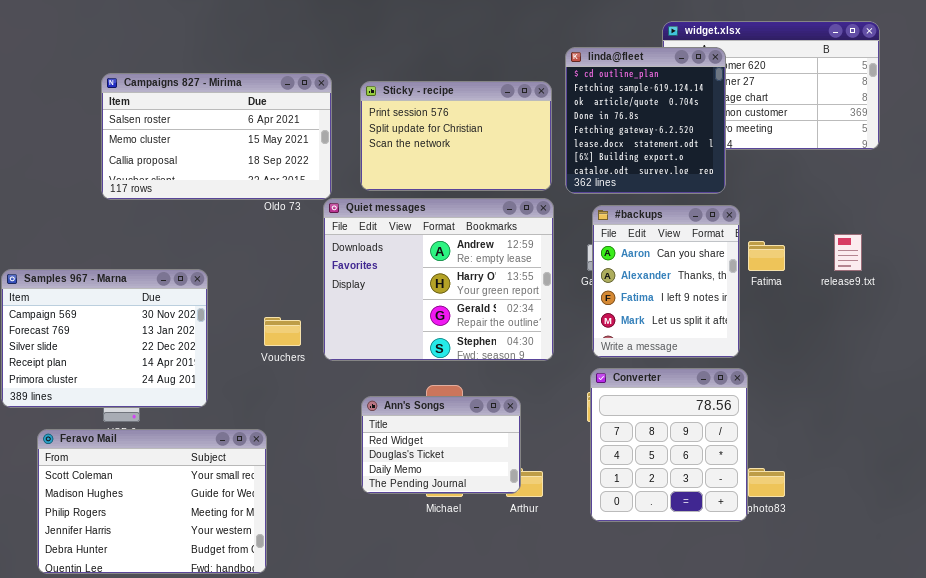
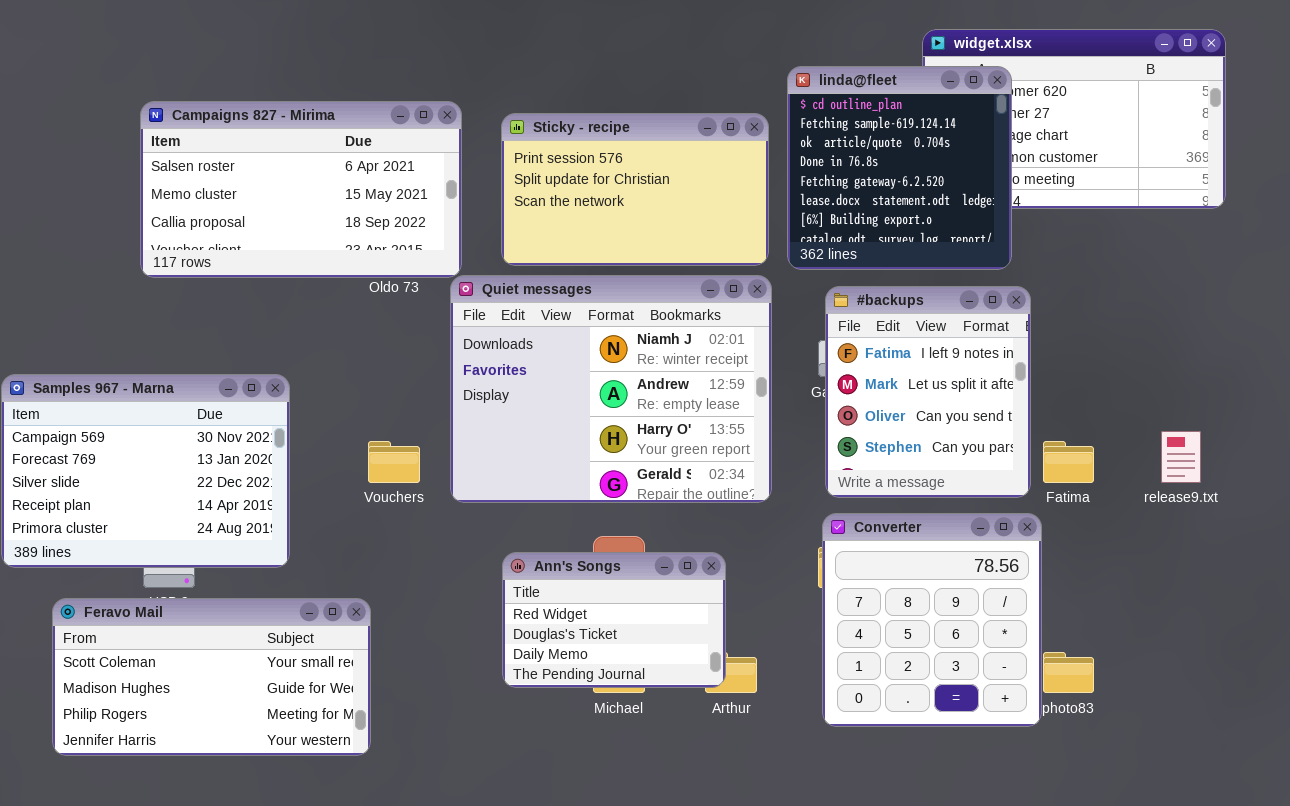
Quiet messages: [323,198,554,361] -> [450,275,772,503], scrolled up 1 row
#backups: [592,205,740,358] -> [825,286,1031,498], scrolled down 2 rows
release9.txt: [834,234,862,271] -> [1161,431,1201,483], moved
Fatima: [748,241,785,271] -> [1043,441,1094,483], moved
Feravo Mail: [37,429,267,574] -> [52,598,371,756], resized

